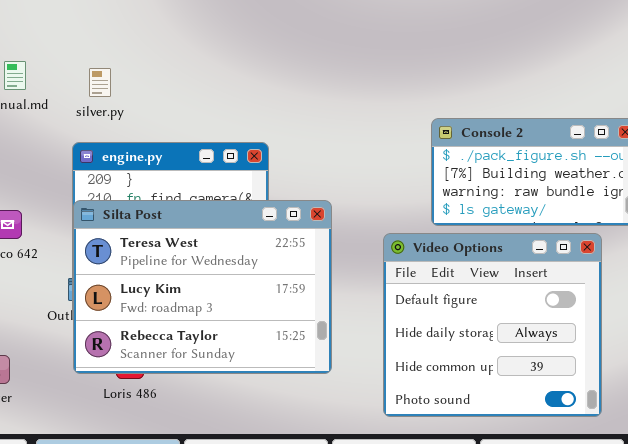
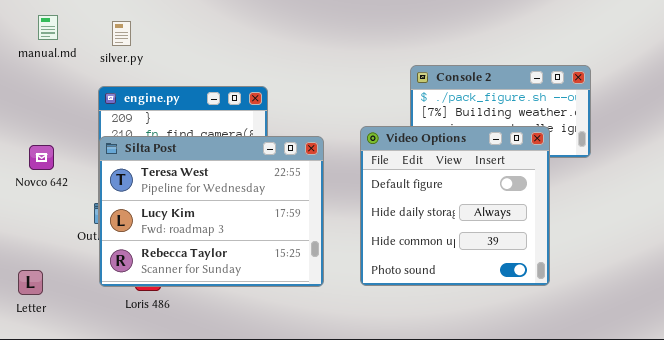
Video Options: [383,233,602,417] -> [360,126,550,286], moved

